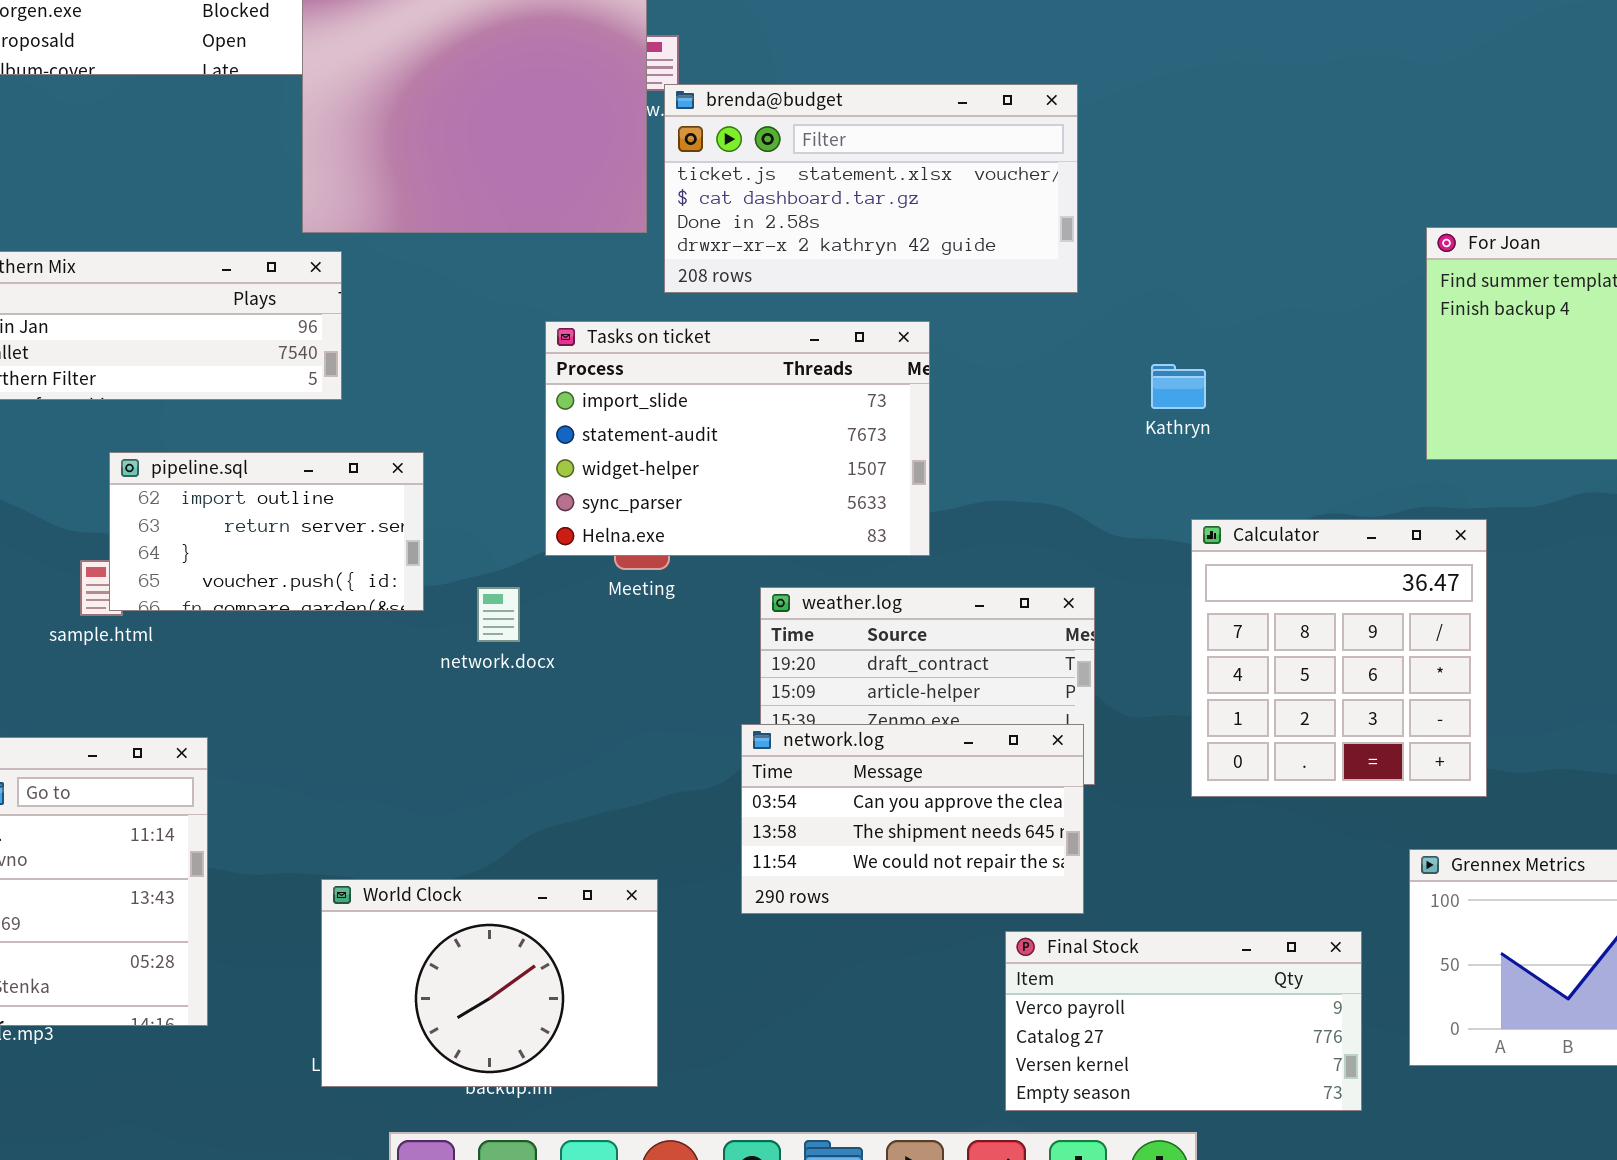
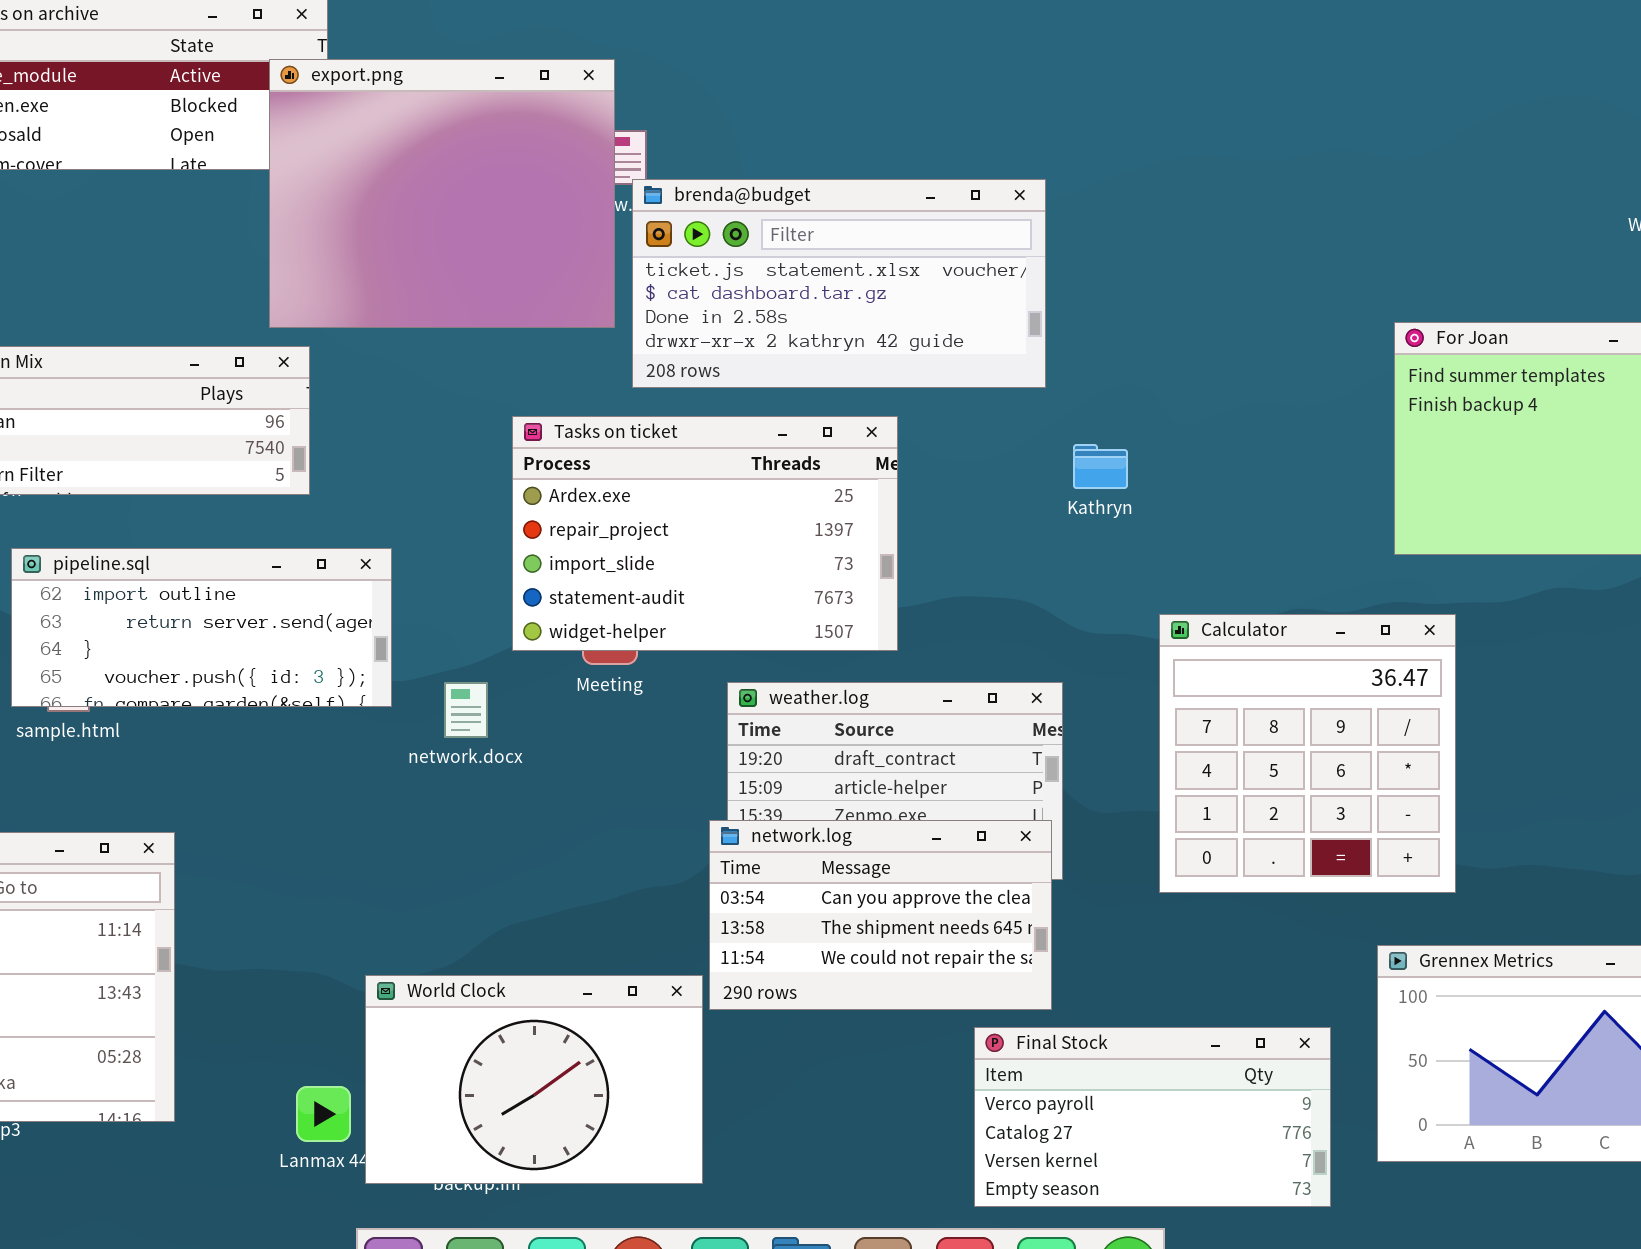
Tasks on ticket: [545,321,930,556] -> [512,416,898,651], scrolled up 2 rows
Kathryn: [1151,364,1206,409] -> [1073,444,1128,489], moved
pipeline.sql: [109,452,424,611] -> [11,548,392,707], resized
World Clock: [321,879,658,1087] -> [365,975,703,1184], moved

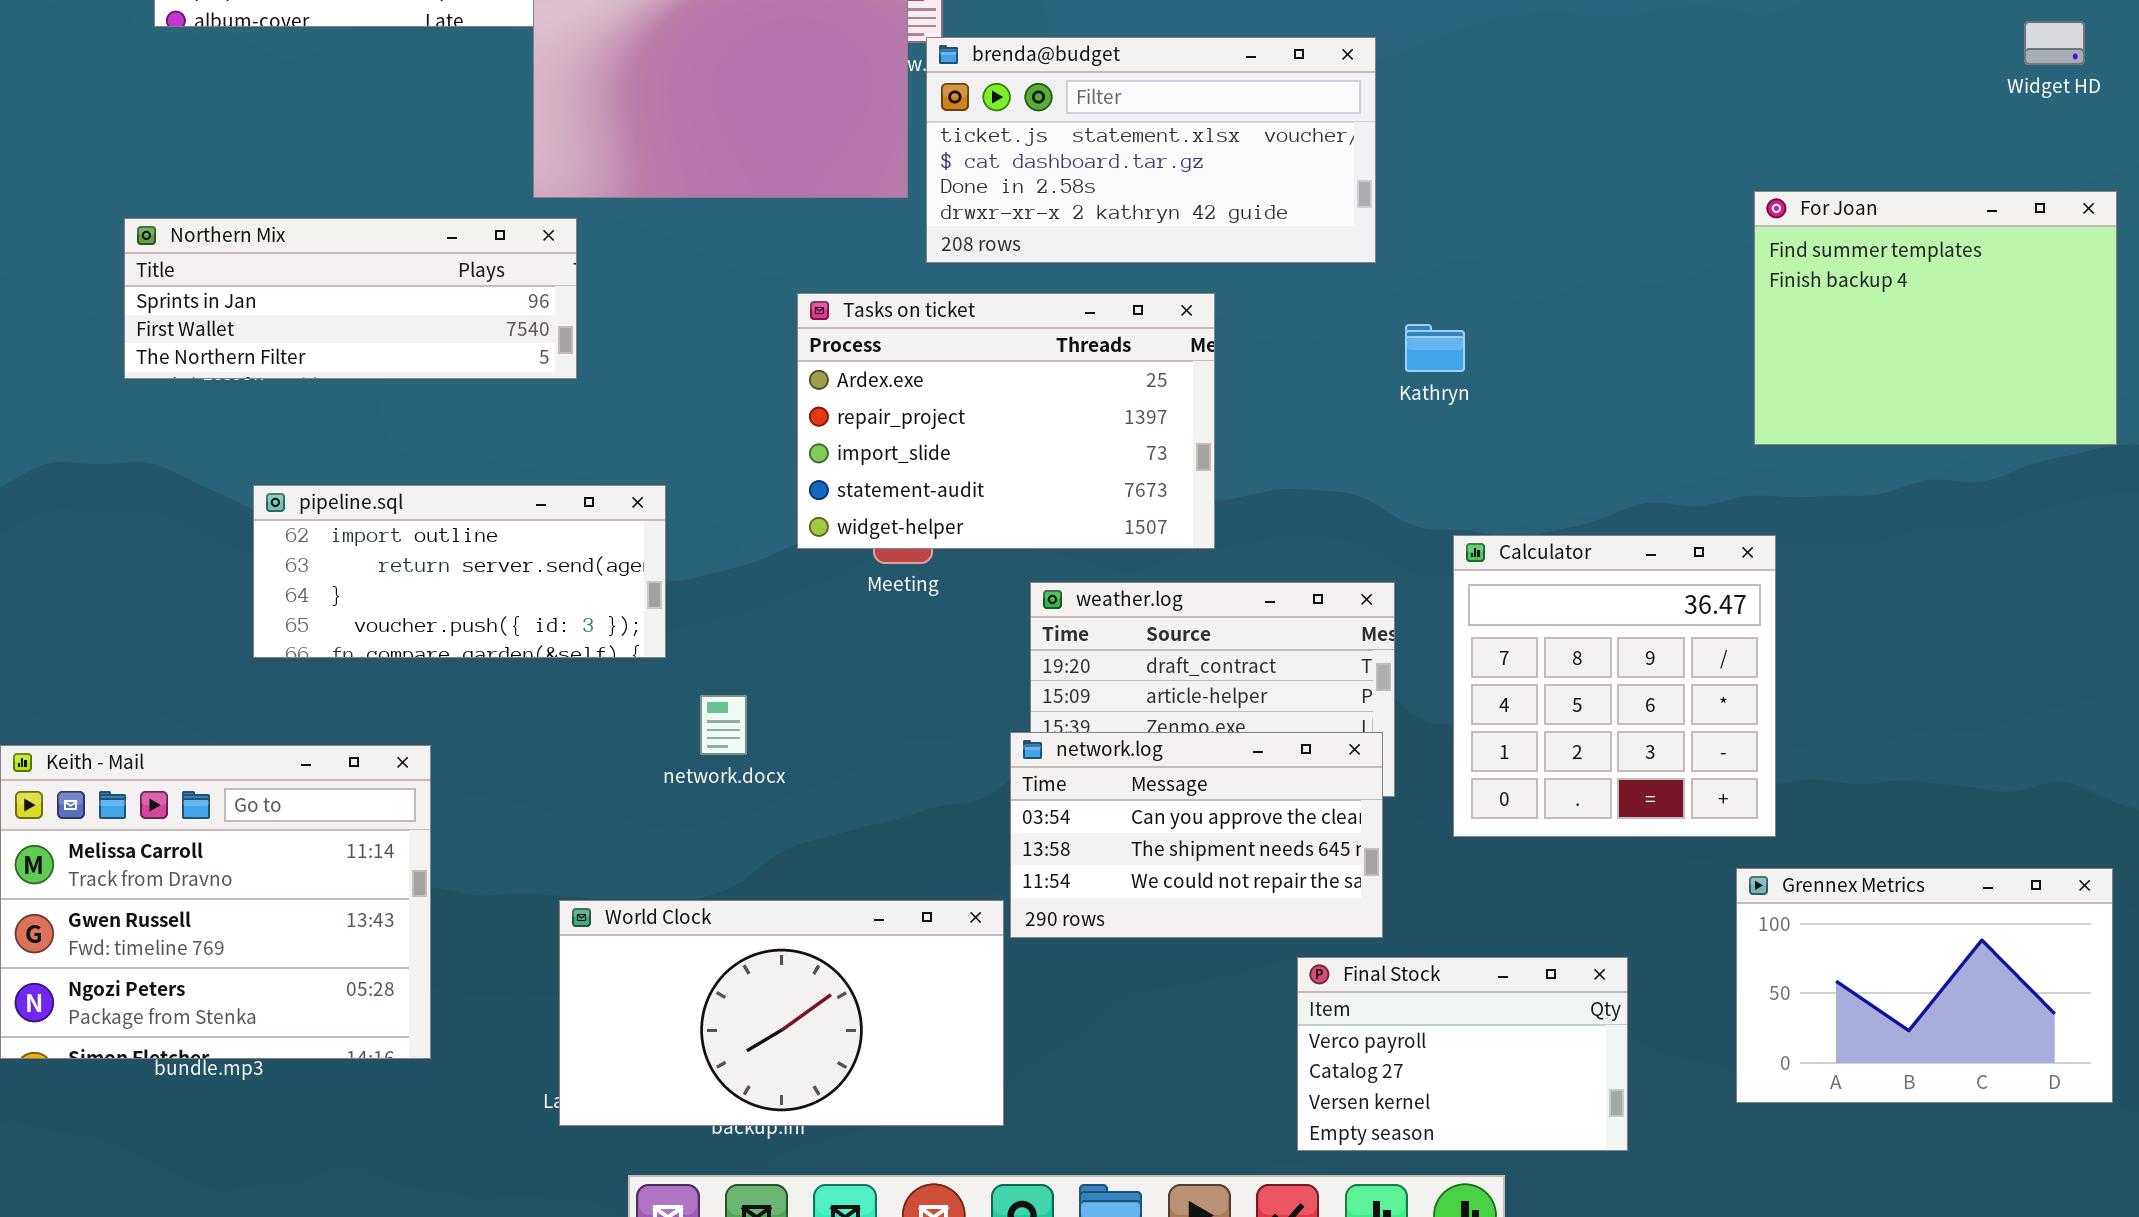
pipeline.sql: [11,548,392,707] -> [253,485,666,658], moved
Calculator: [1159,614,1456,893] -> [1453,535,1776,837], moved
network.docx: [444,682,488,738] -> [700,695,747,755], moved
World Clock: [365,975,703,1184] -> [559,900,1004,1126], resized
Final Stock: [974,1027,1331,1207] -> [1297,957,1628,1151], resized

